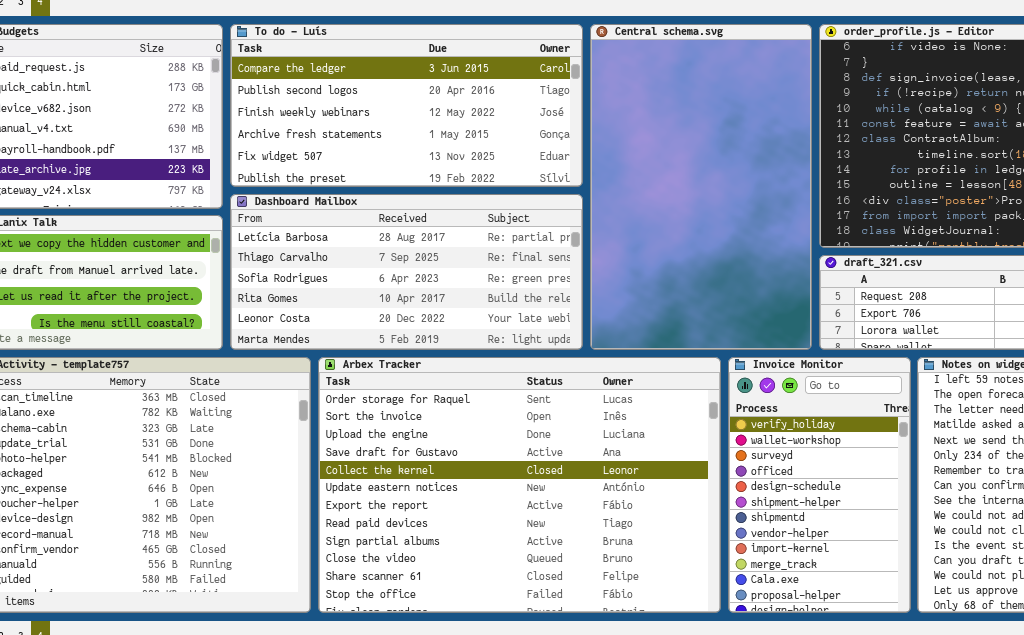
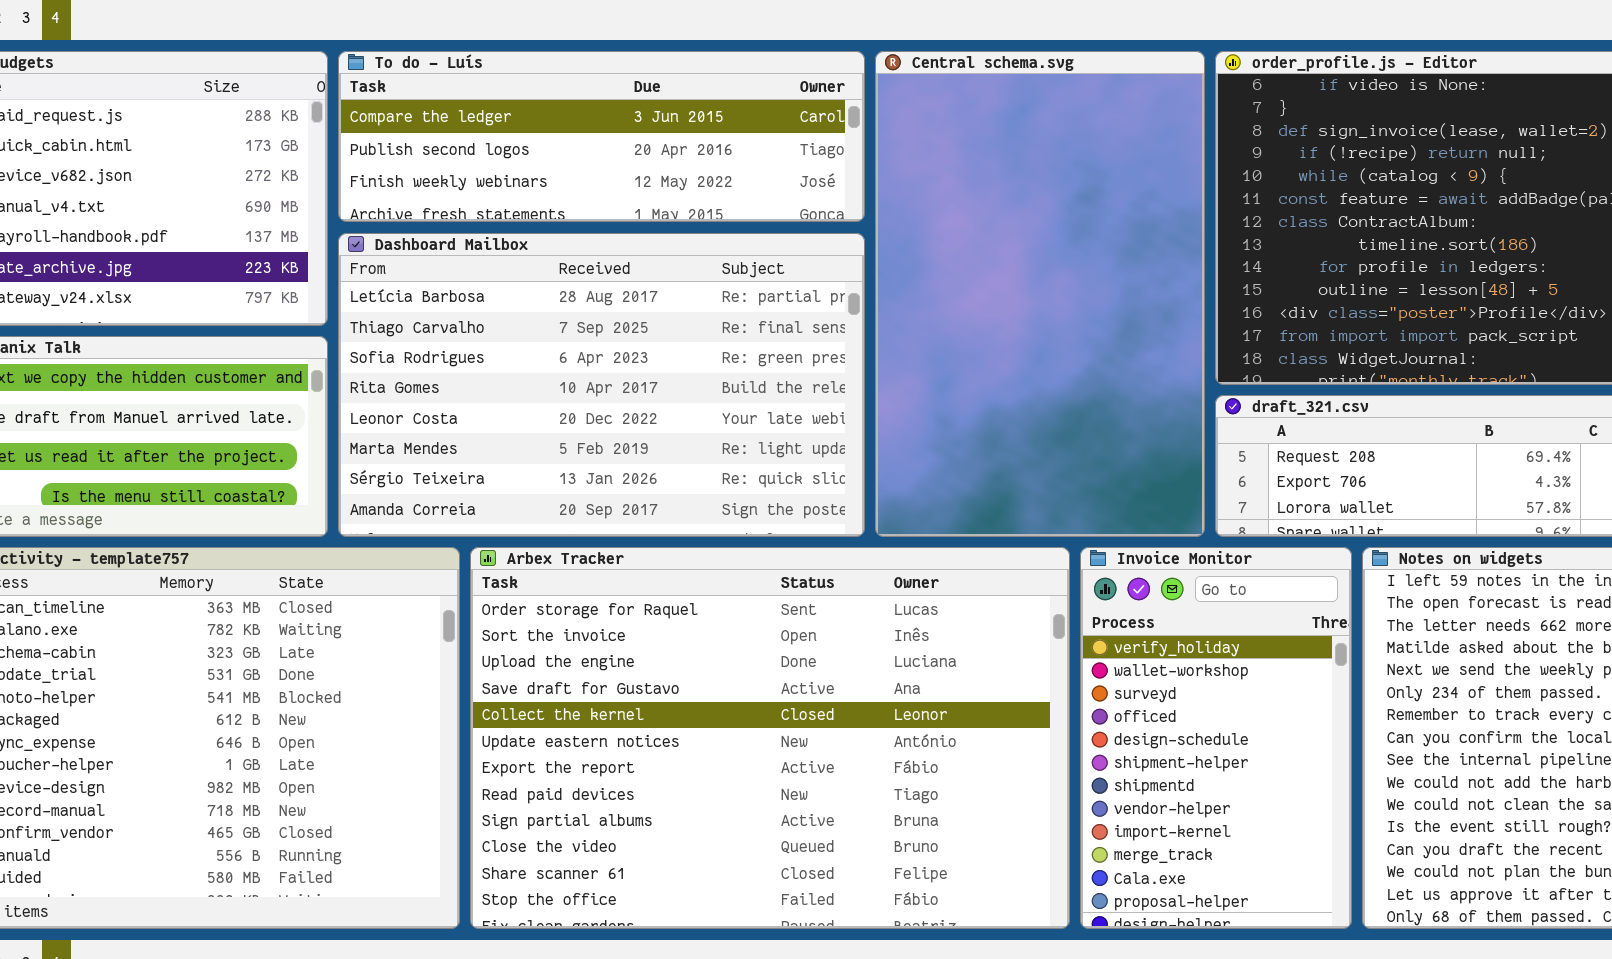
To do - Luís: [230,24,583,187] -> [338,51,865,222], resized
Dashboard Mailbox: [230,194,583,350] -> [338,233,865,537], resized

